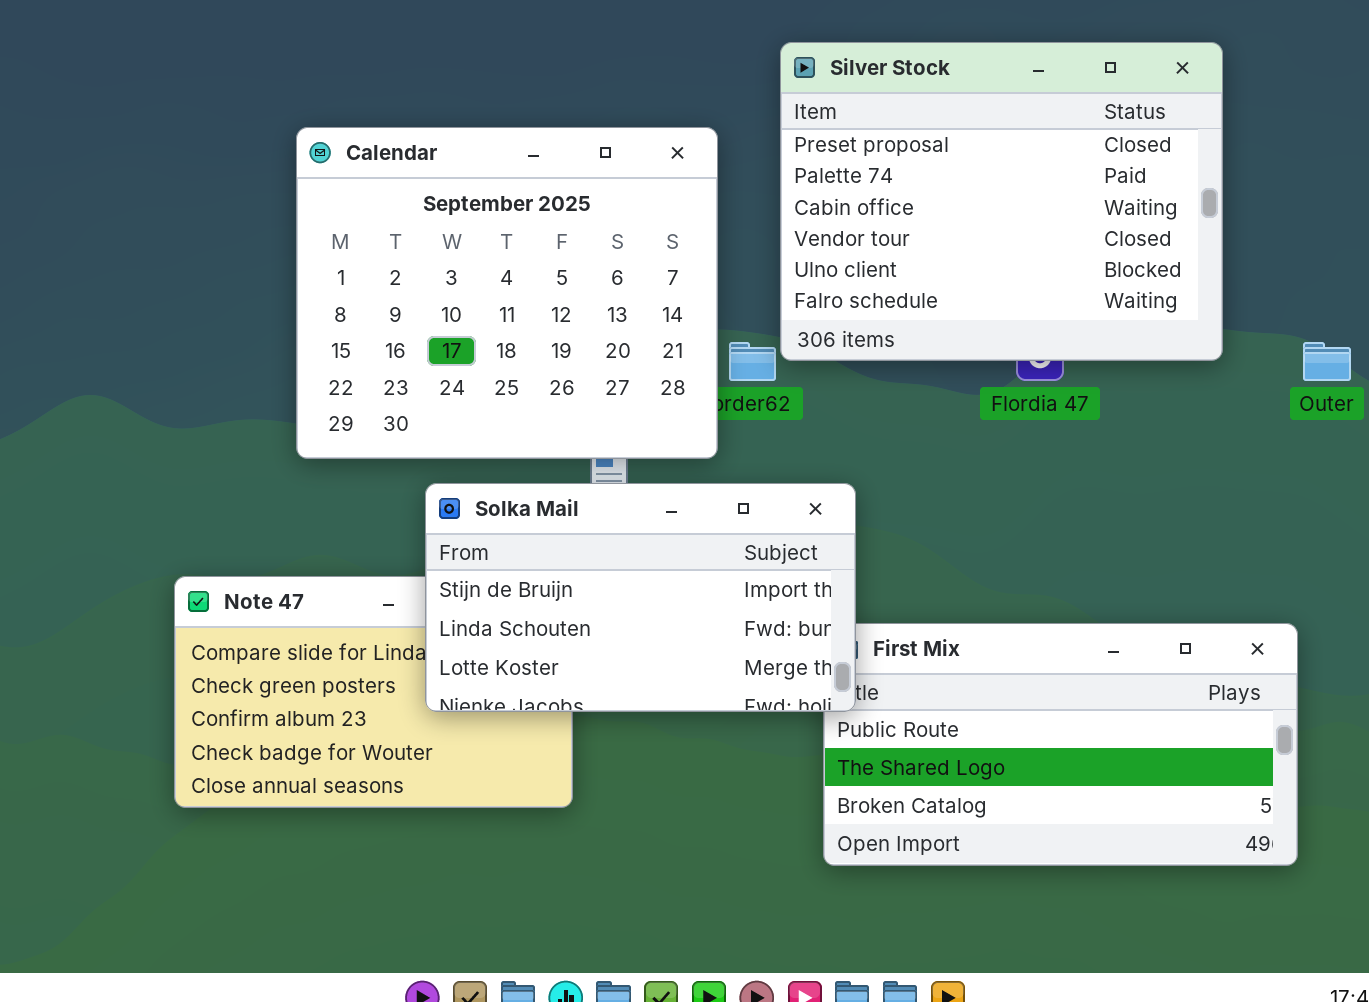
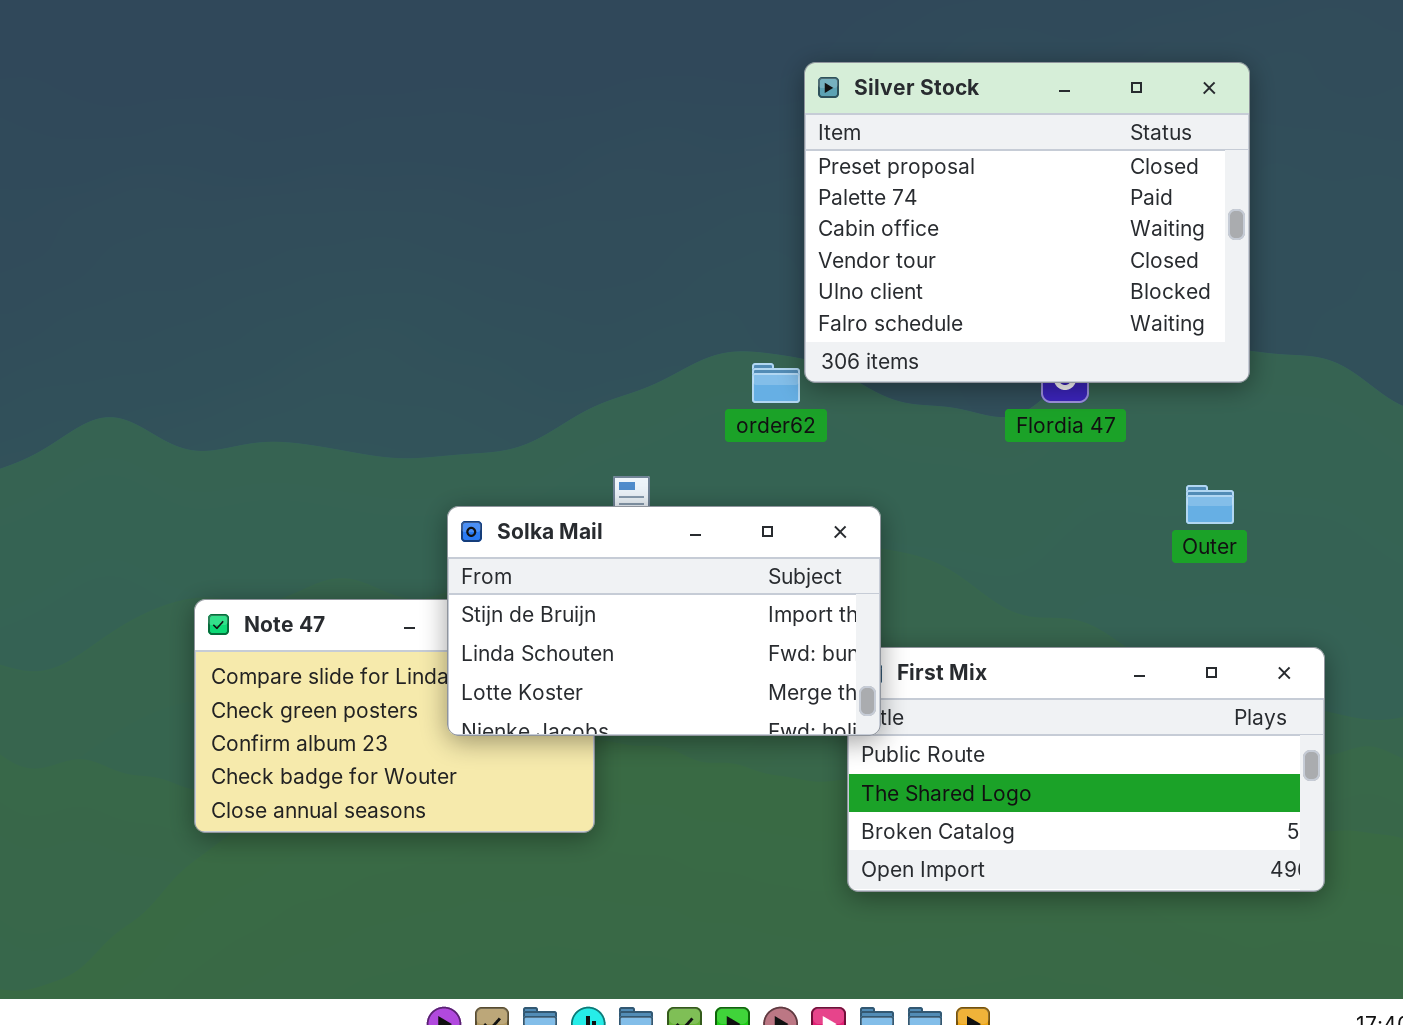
Calendar: [296,127,718,459] -> none, closed
Outer: [1303,342,1351,381] -> [1186,485,1234,524], moved

